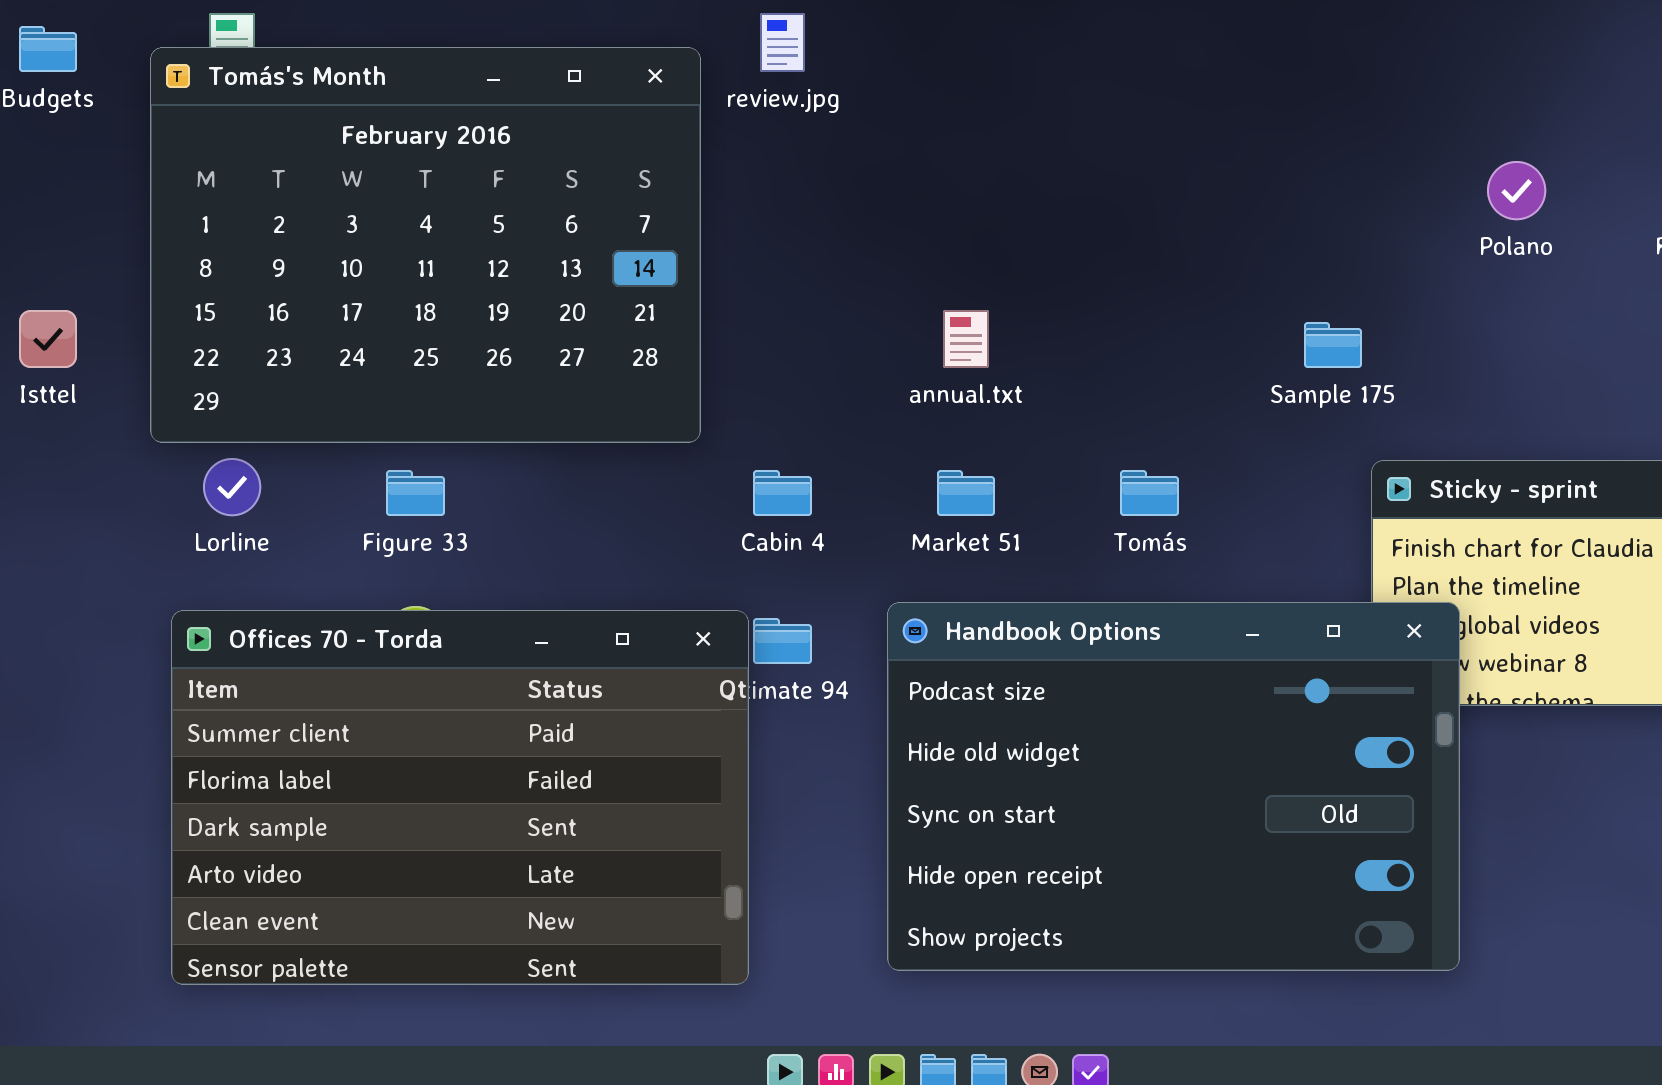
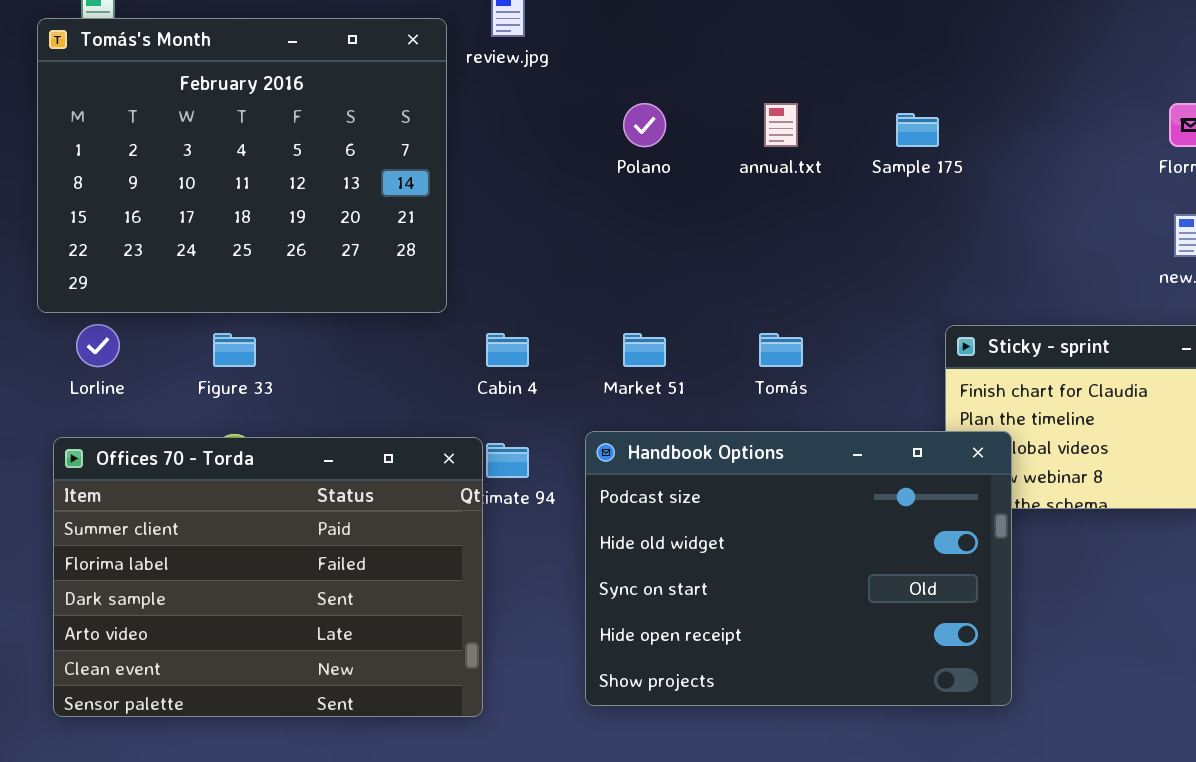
Polano: [1487,161,1546,220] -> [623,103,666,147], moved
annual.txt: [943,310,989,368] -> [764,103,798,147], moved
Sample 175: [1304,322,1362,368] -> [896,113,939,147], moved

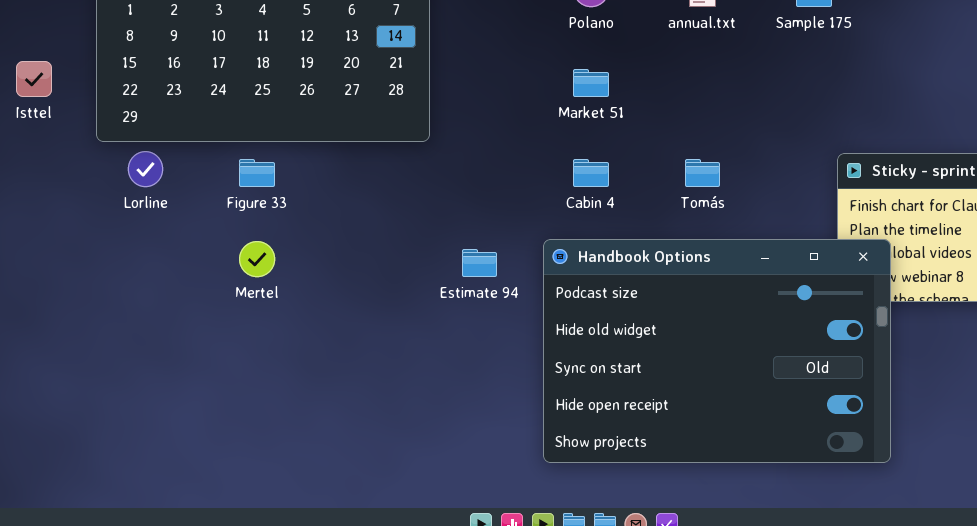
Cabin 4: [486,333,529,367] -> [573,159,609,187], moved
Market 51: [623,333,666,367] -> [573,69,609,97], moved
Offices 70 - Torda: [53,437,483,717] -> none, closed

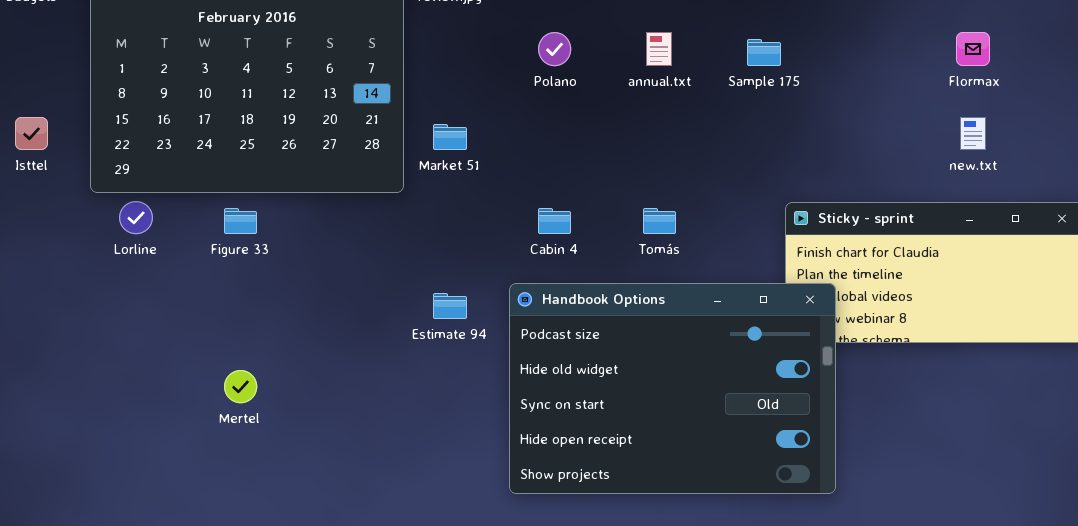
Market 51: [573,69,609,97] -> [433,124,467,150], moved
Mertel: [239,241,275,277] -> [224,370,257,403], moved

